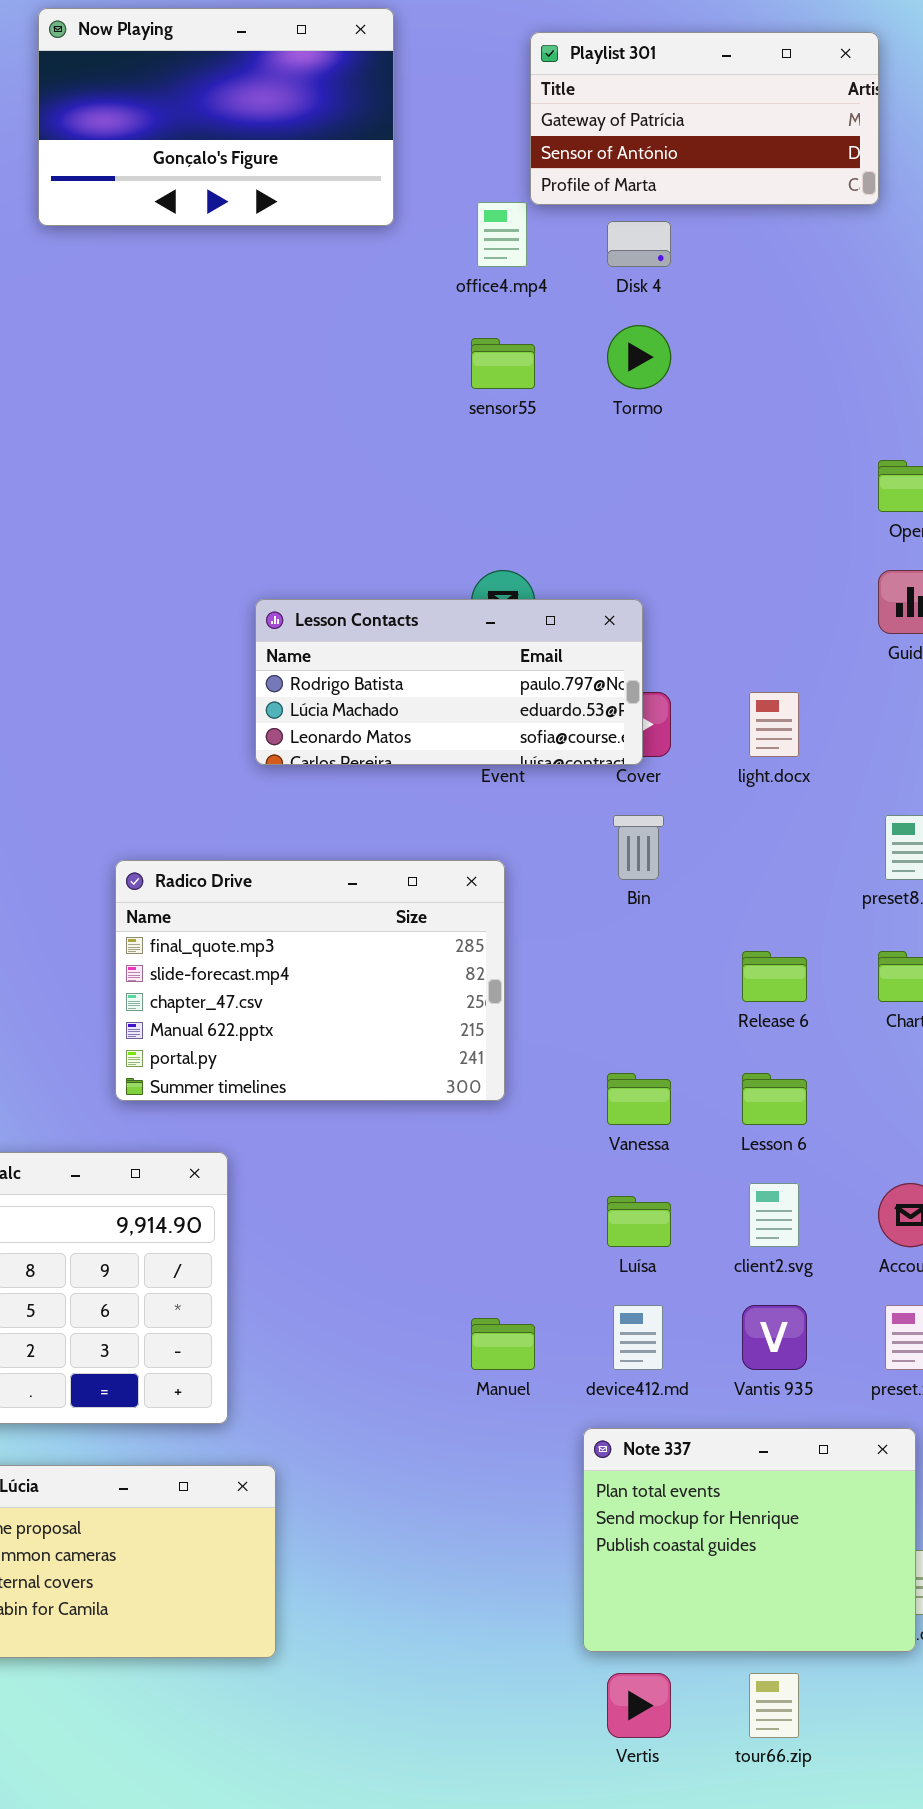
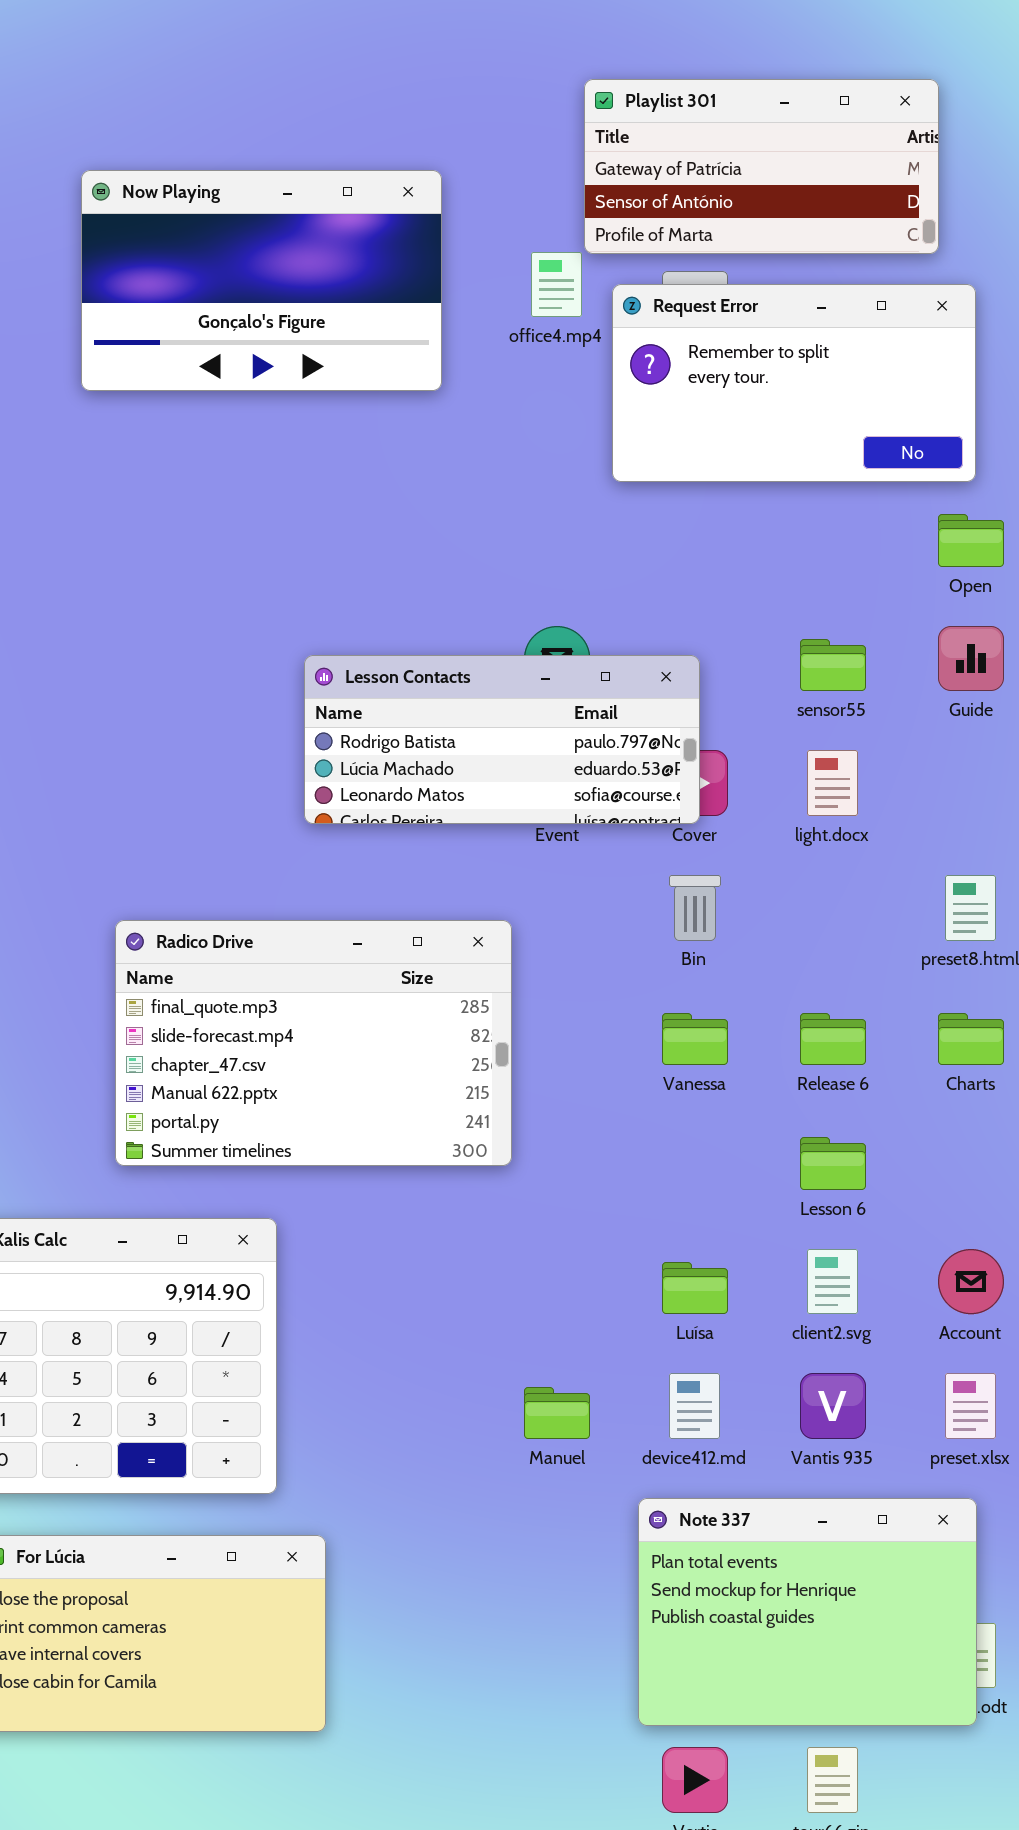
Now Playing: [38,8,394,226] -> [81,170,442,391], moved
Request Error: none -> [612,284,976,482], opened
sensor55: [471,338,535,389] -> [800,639,866,691], moved
Radico Drive: [115,860,505,1101] -> [115,920,512,1166], moved
Vanessa: [607,1073,671,1125] -> [662,1013,728,1065], moved

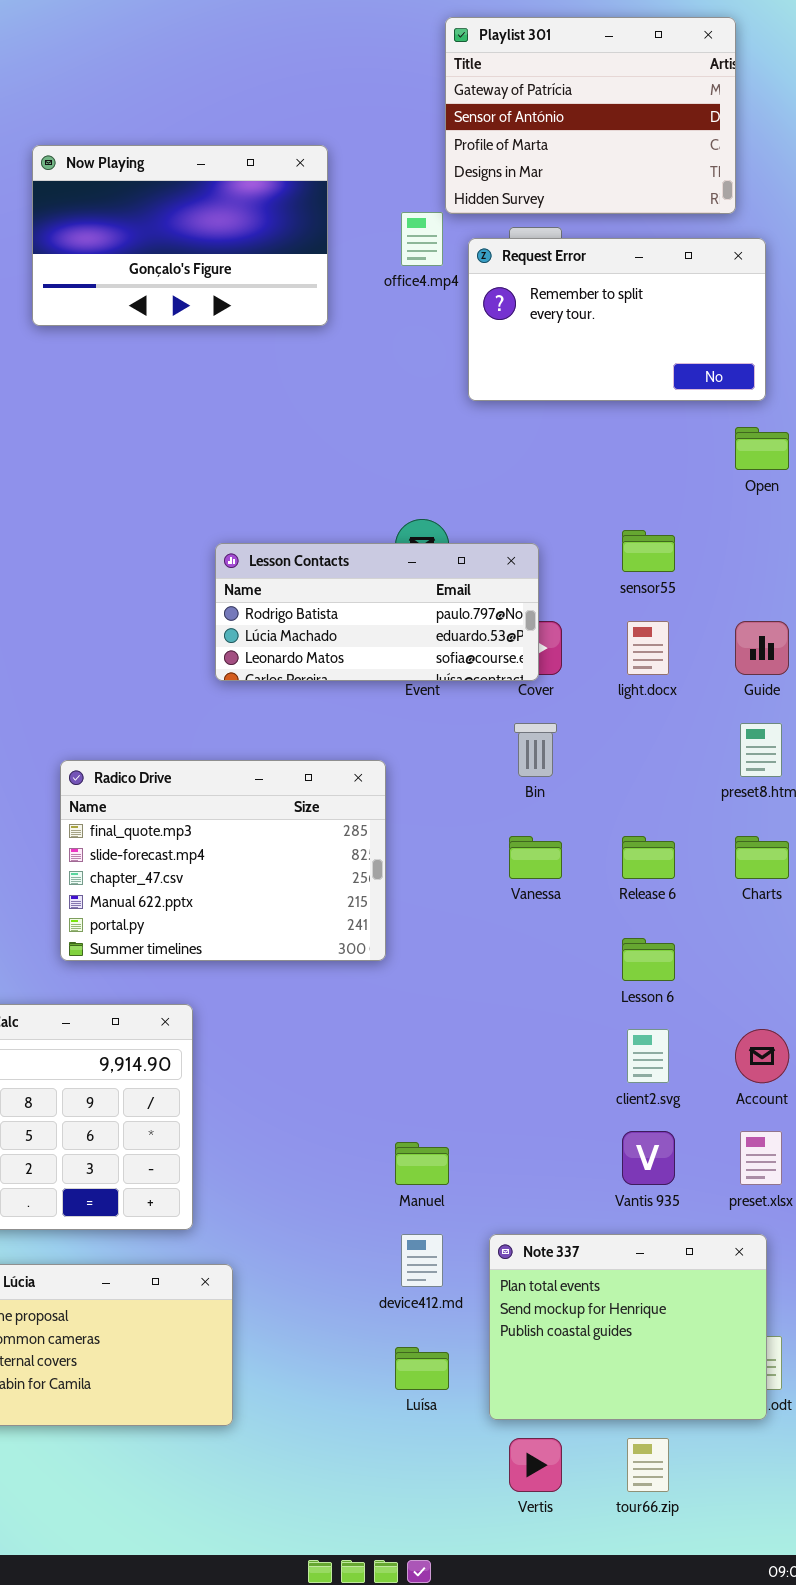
Playlist 301: [584,79,939,254] -> [445,17,736,214], resized
Guide: [938,626,1004,691] -> [735,621,789,675], moved
Luísa: [662,1262,728,1314] -> [395,1347,449,1390], moved
device412.md: [669,1373,720,1439] -> [401,1234,443,1287], moved

